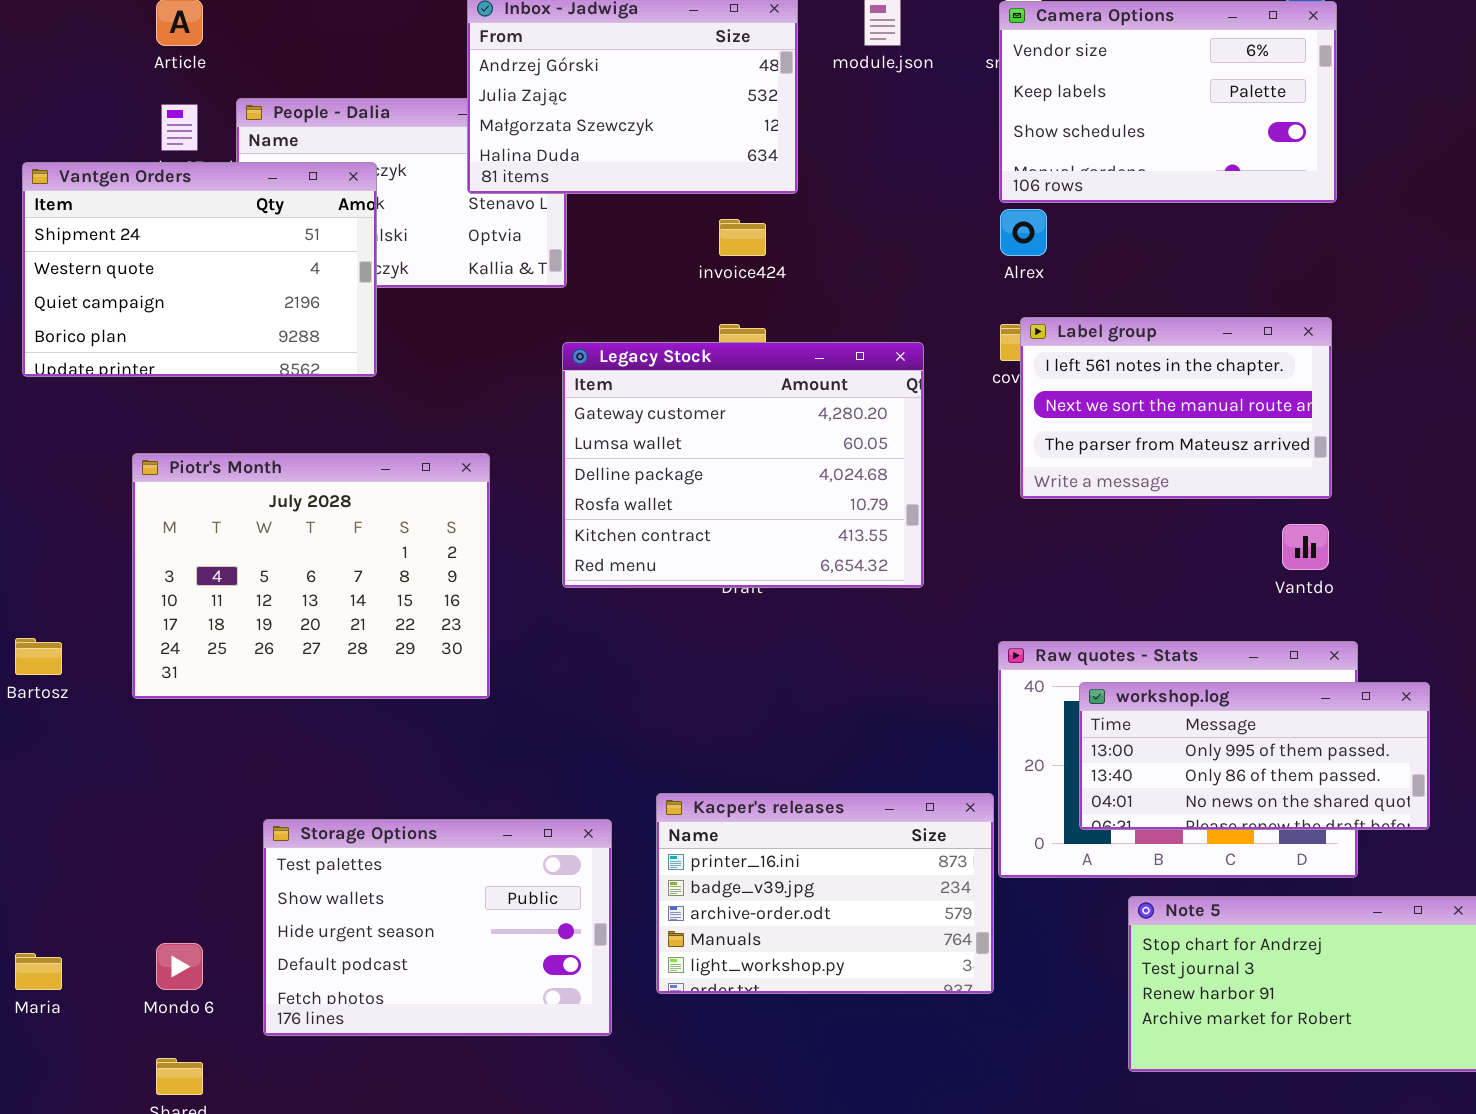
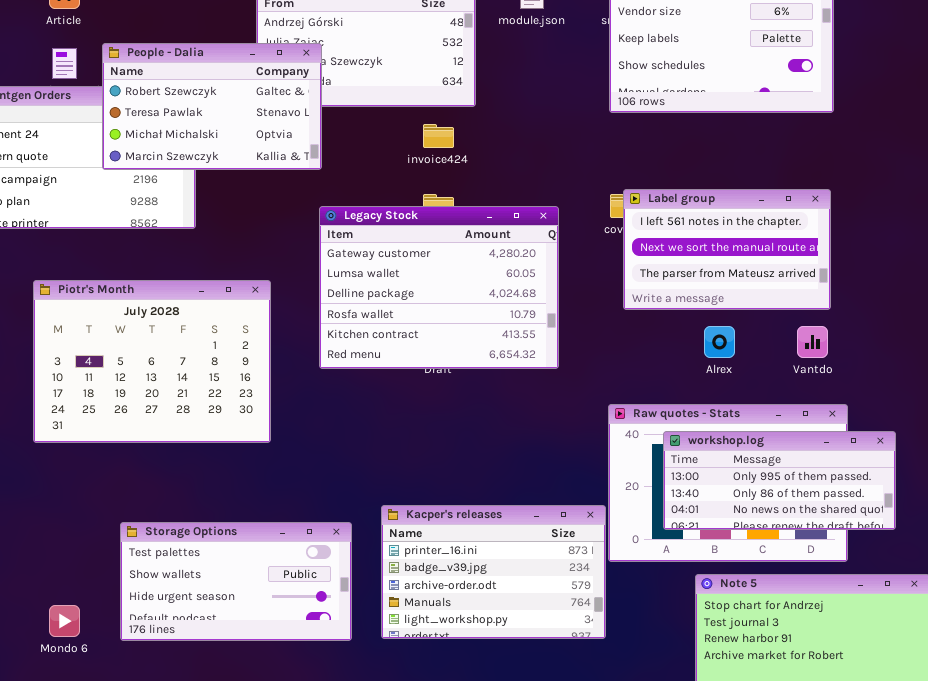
People - Dalia: [236,98,567,288] -> [102,43,322,170], raised
Alrex: [1000,209,1047,256] -> [704,326,735,358], moved
Storage Options: [263,819,612,1036] -> [120,522,352,641], resized

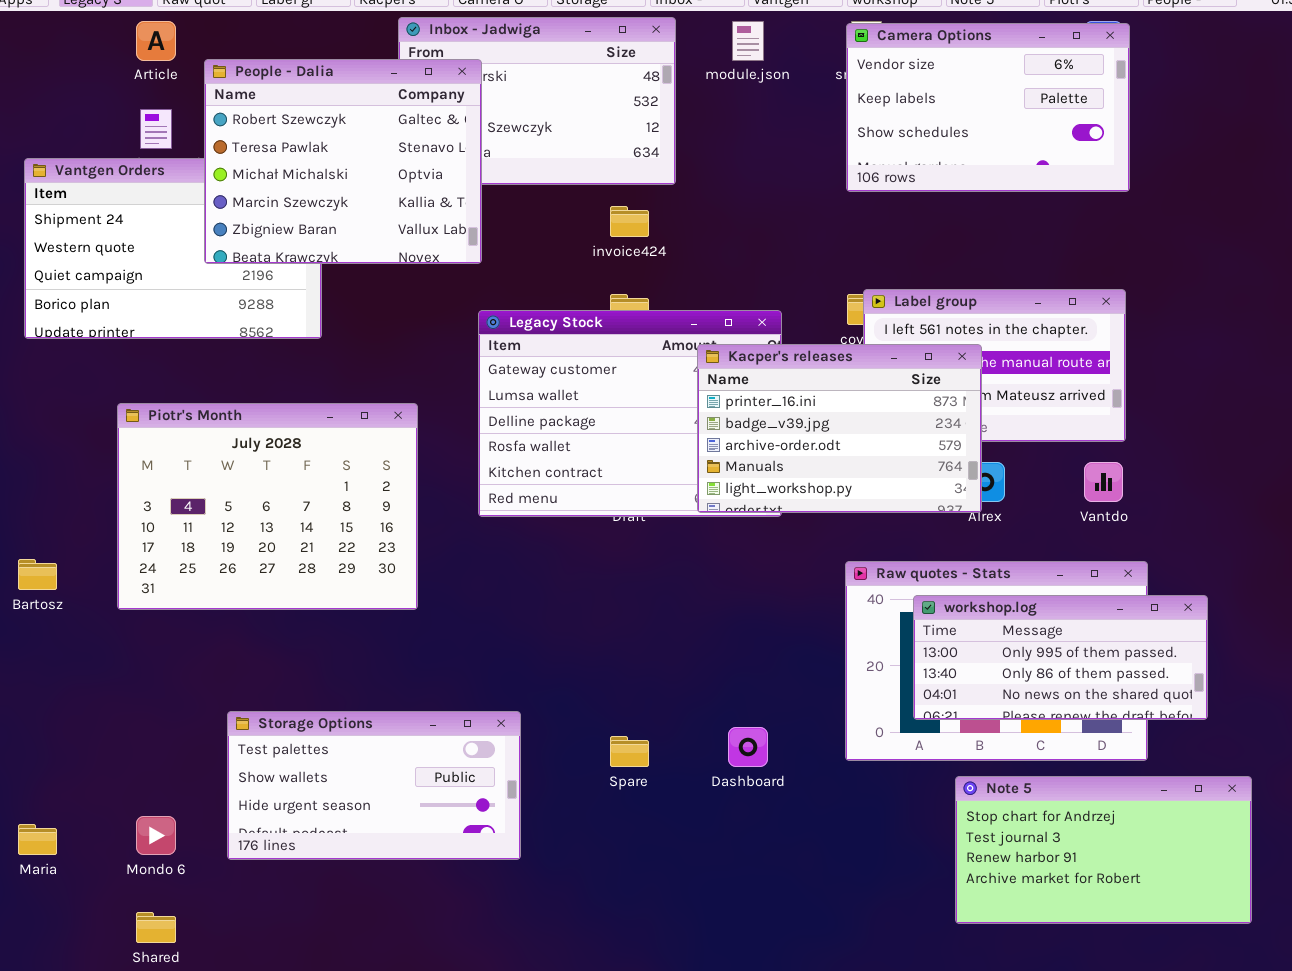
People - Dalia: [102,43,322,170] -> [204,59,482,264], resized
Kacper's releases: [381,505,606,639] -> [697,344,982,513], moved

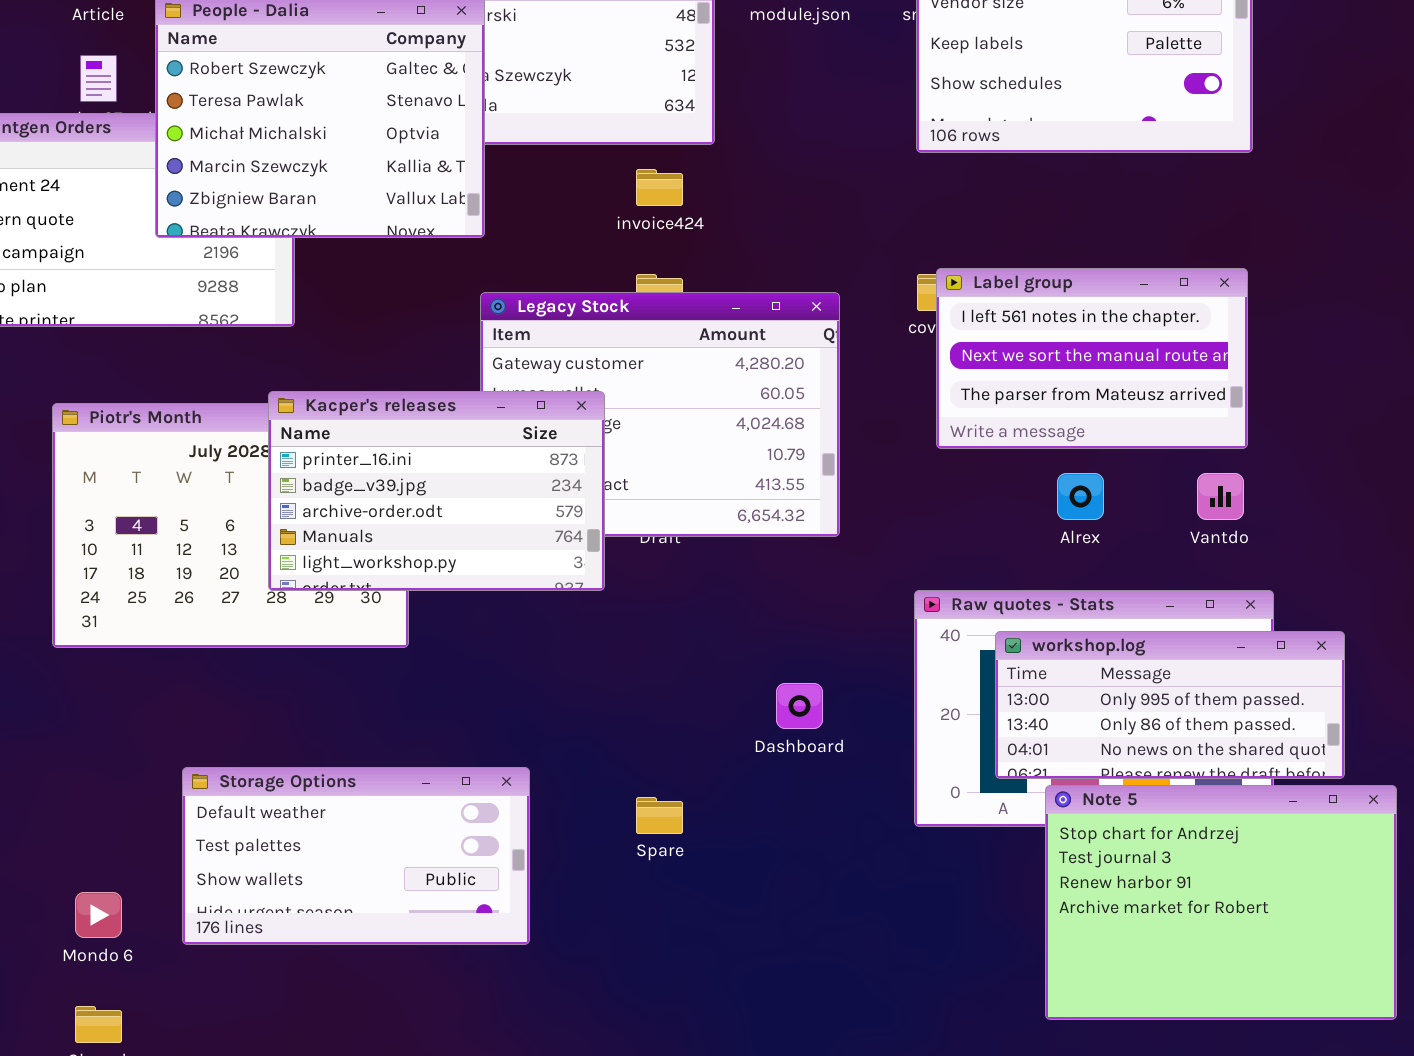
Kacper's releases: [697,344,982,513] -> [268,391,605,591], moved
Storage Options: [227,711,521,860] -> [182,767,530,945], scrolled up 1 row
Dashboard: [728,727,768,767] -> [776,683,823,729], moved
Note 5: [955,776,1252,924] -> [1045,785,1397,1020], resized

